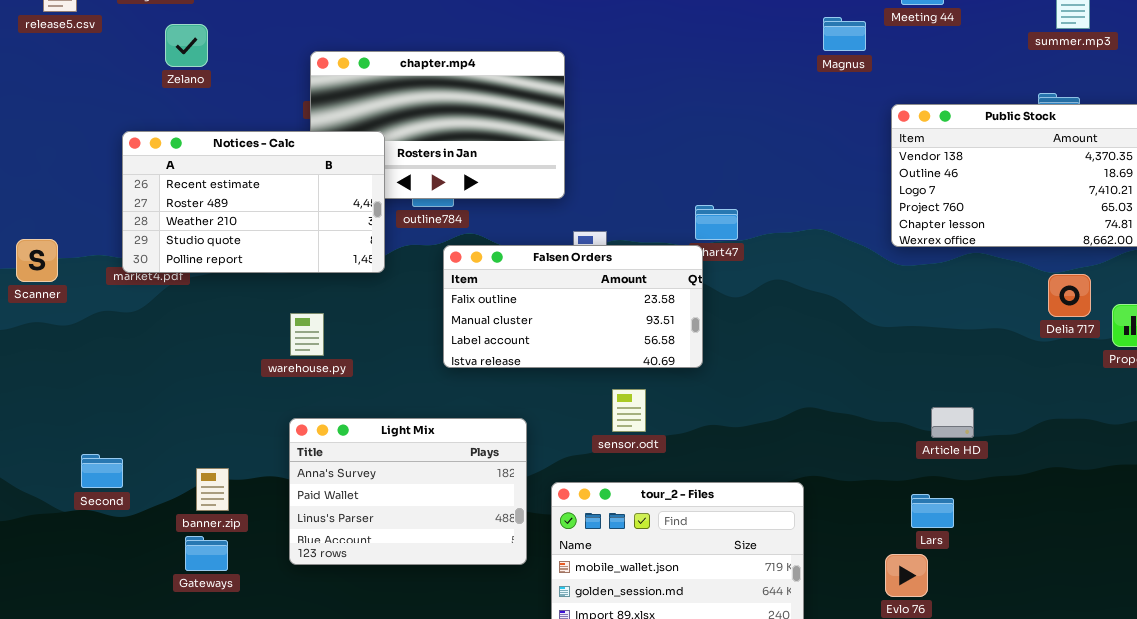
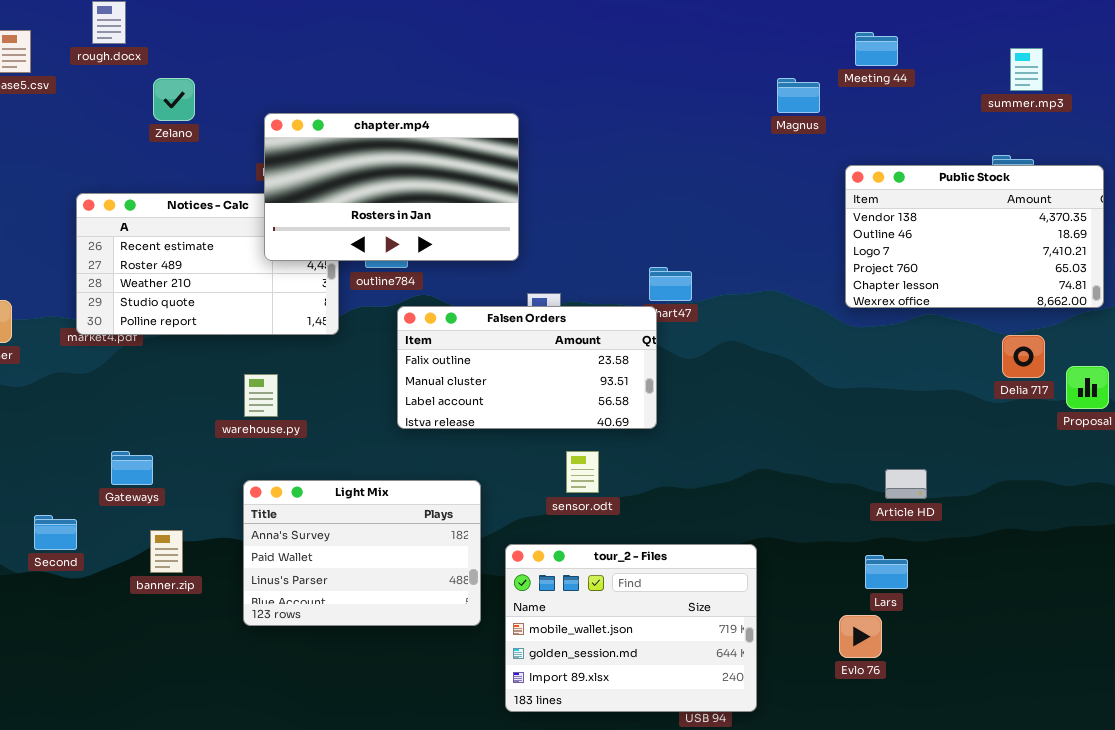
Zelano: [165,24,208,67] -> [153,78,195,121], moved
chapter.mp4: [310,51,565,199] -> [264,113,519,261], raised
Gateways: [185,536,228,571] -> [111,451,153,485], moved

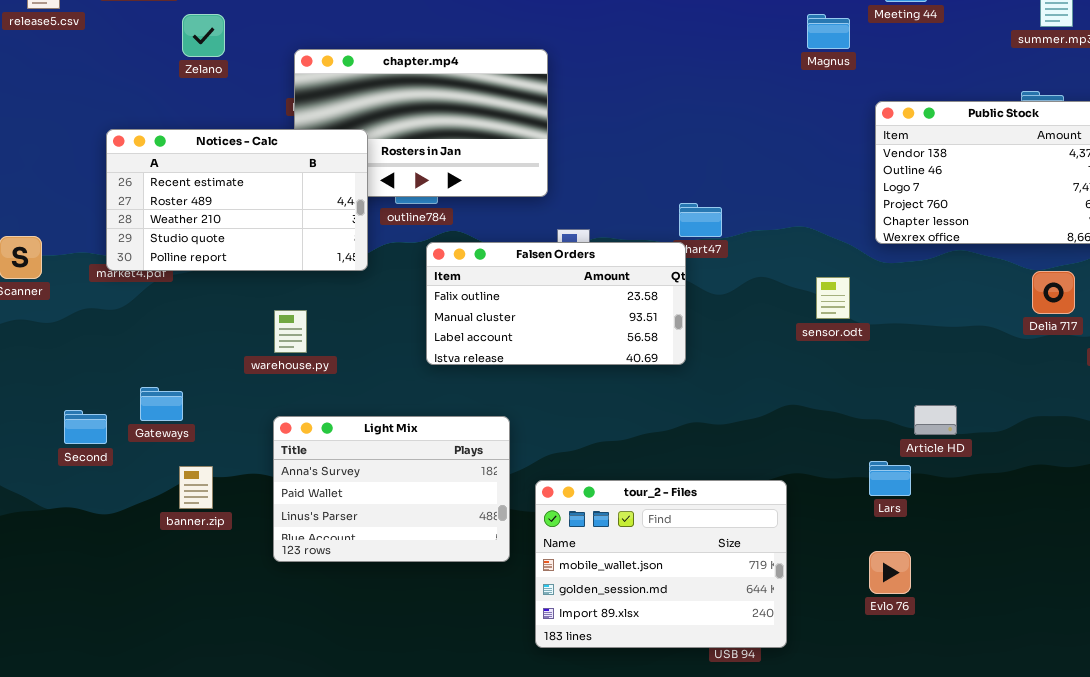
Notices - Calc: [76,193,339,335] -> [106,129,368,271], raised
sensor.odt: [566,451,599,493] -> [816,277,850,319], moved
Second: [34,515,77,550] -> [64,410,107,444], moved
Lars: [865,555,908,589] -> [869,461,911,496], moved

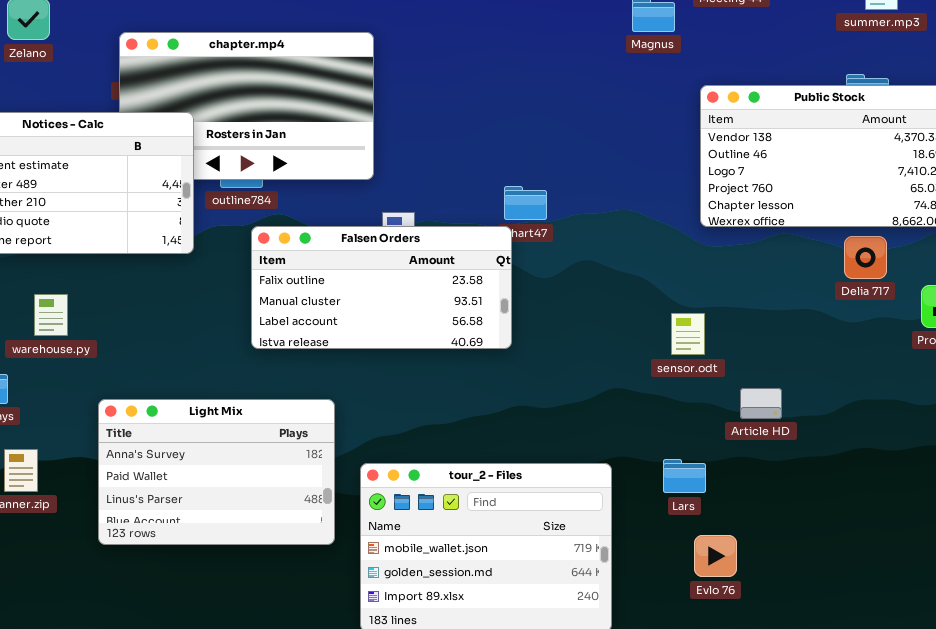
Delia 717: [1032,271,1075,314] -> [844,236,887,279], moved
sensor.odt: [816,277,850,319] -> [671,313,705,355], moved
warehouse.py: [274,310,307,353] -> [34,294,68,336], moved
Lars: [869,461,911,496] -> [663,459,706,493], moved

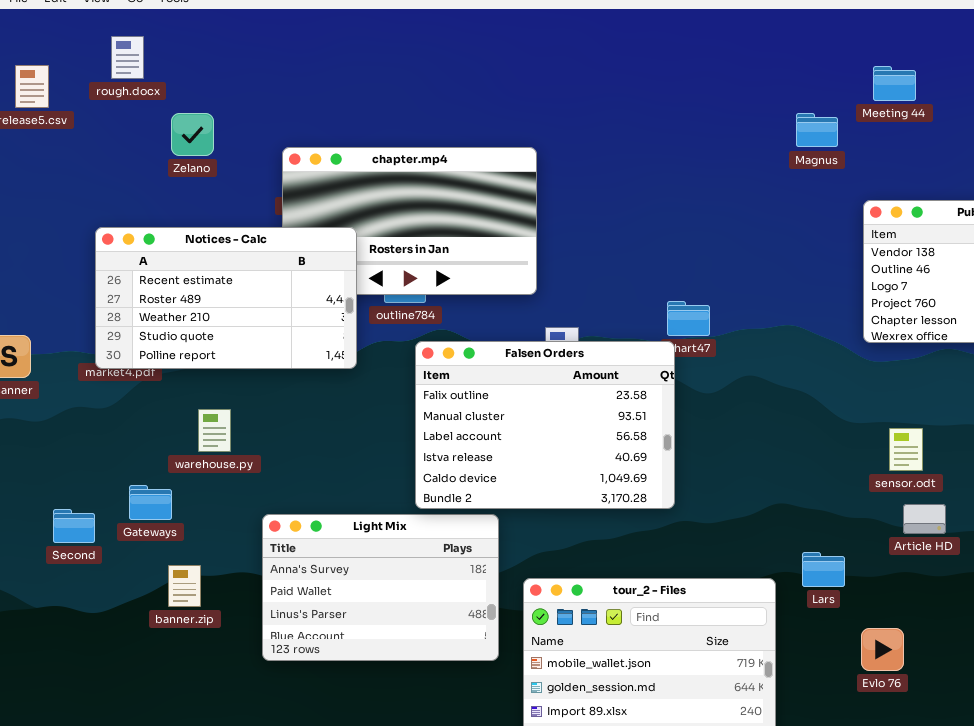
Falsen Orders: [251,226,512,349] -> [415,341,675,509], resized
sensor.odt: [671,313,705,355] -> [889,428,923,471], moved
Lars: [663,459,706,493] -> [802,552,845,587], moved
Evlo 76: [694,535,737,577] -> [861,628,904,671], moved

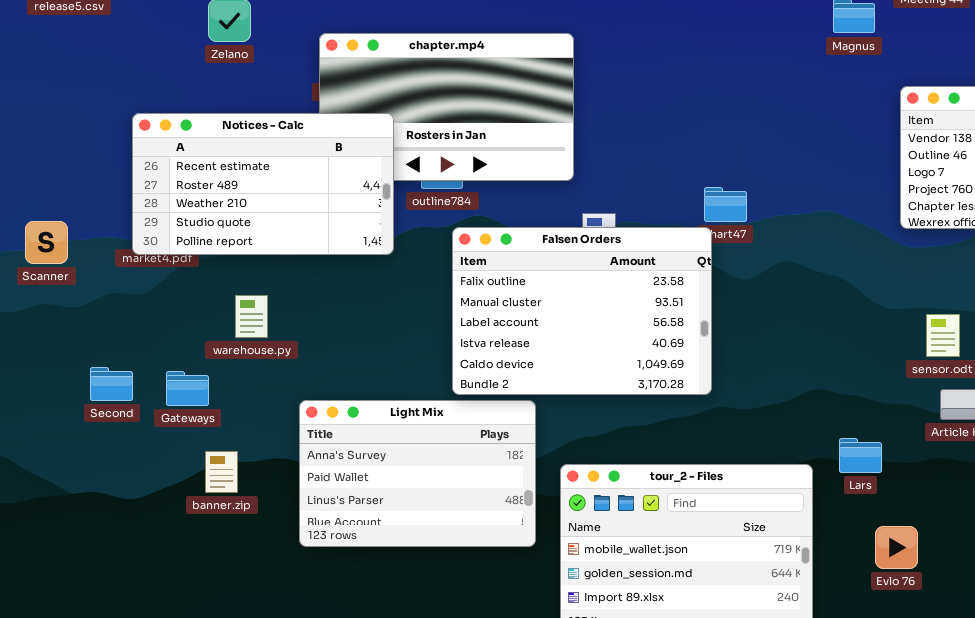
Second: [53,509,95,543] -> [90,367,133,401], moved
Evlo 76: [861,628,904,671] -> [875,526,918,569], moved

